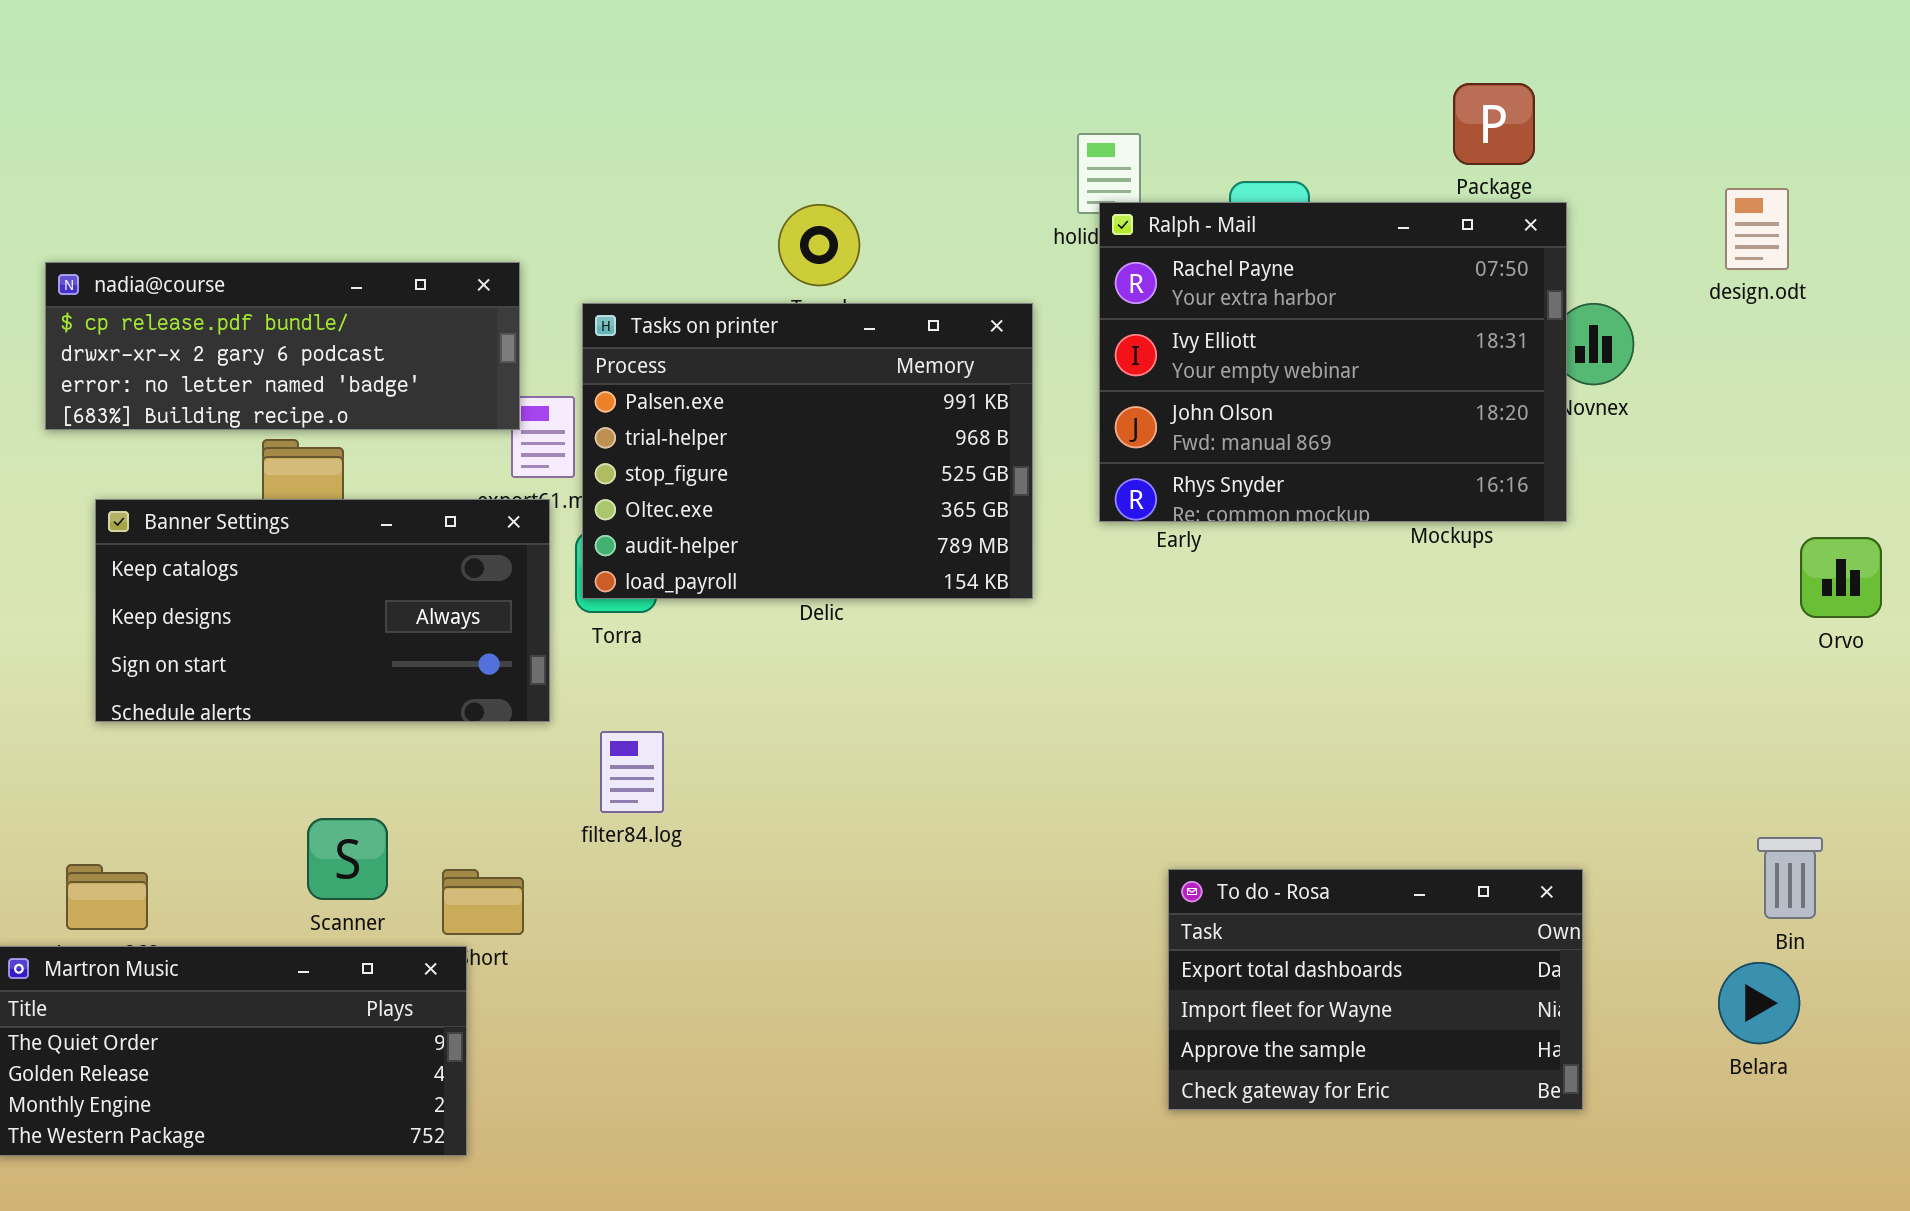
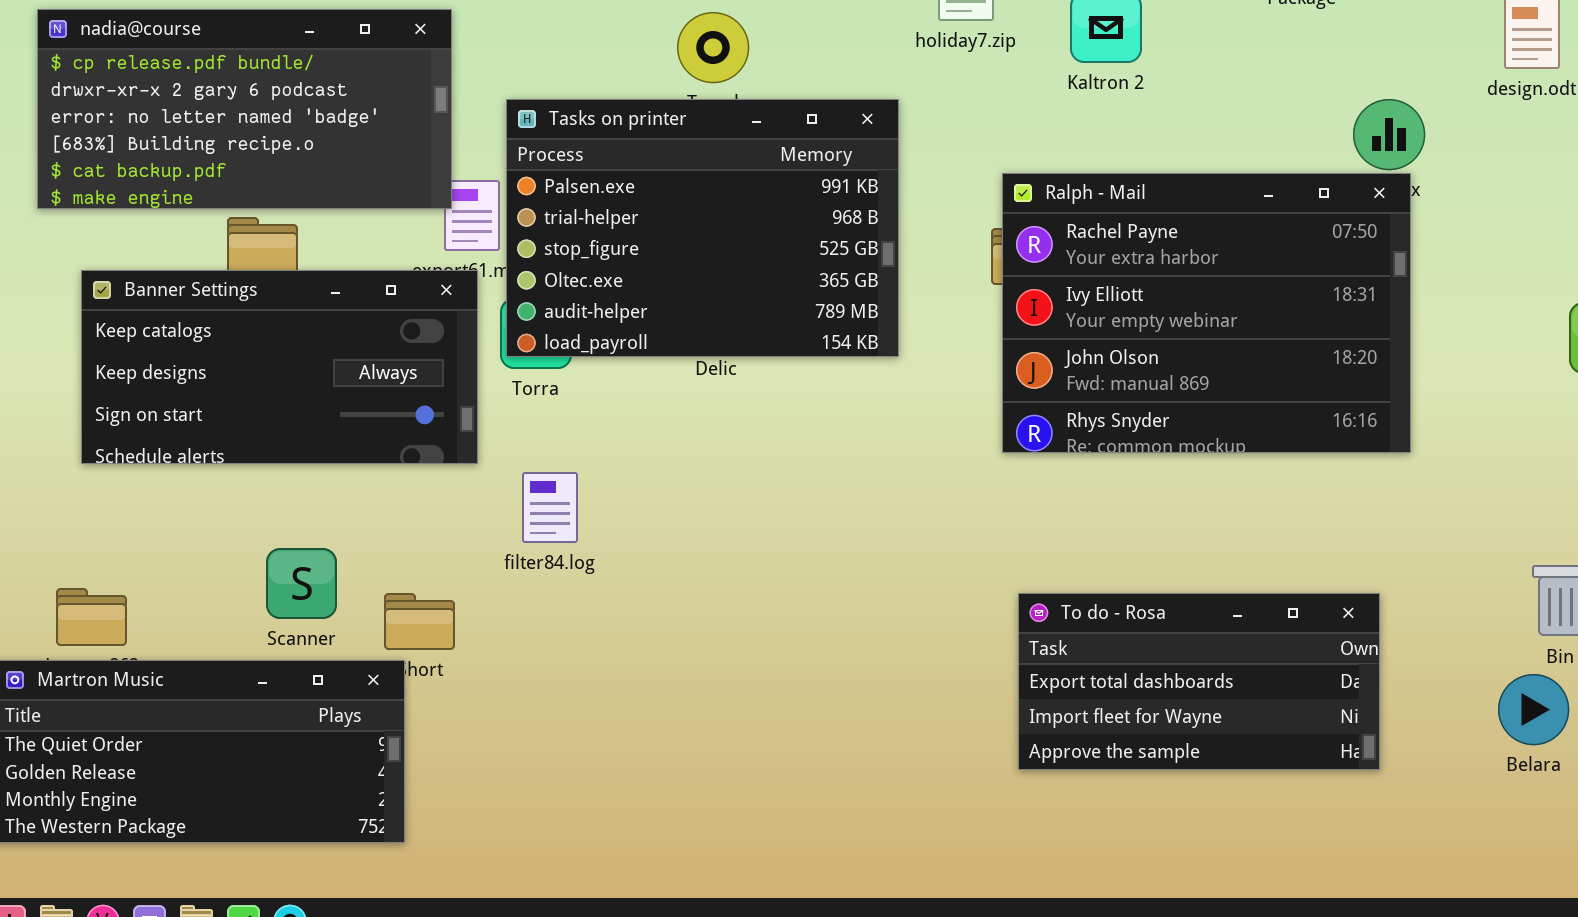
Ralph - Mail: [1099,202,1567,522] -> [1002,173,1411,453], moved
nadia@course: [45,262,520,430] -> [37,9,452,209], resized
To do - Rosa: [1168,869,1583,1110] -> [1018,593,1380,770], resized

